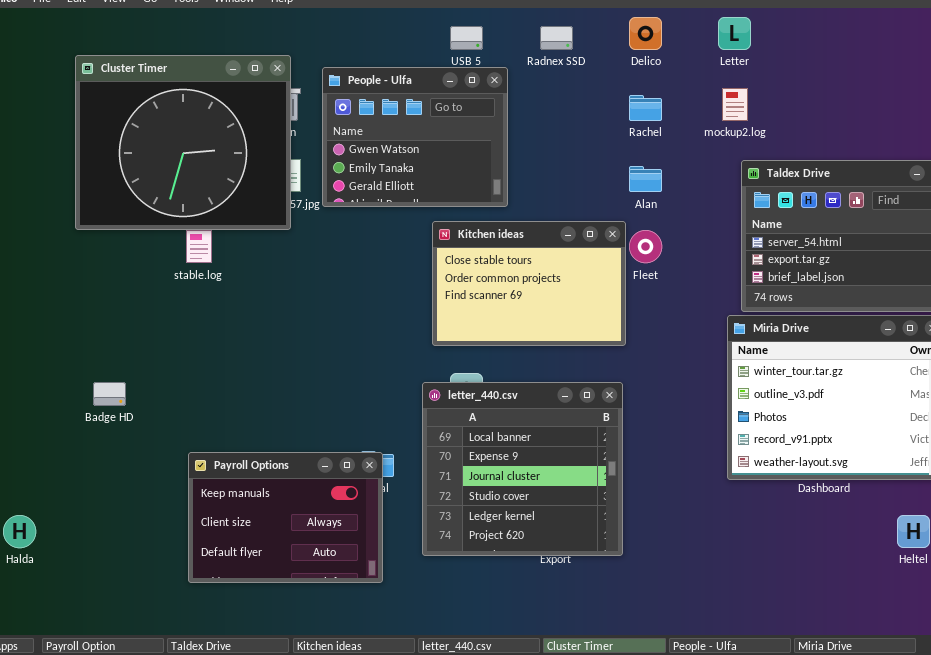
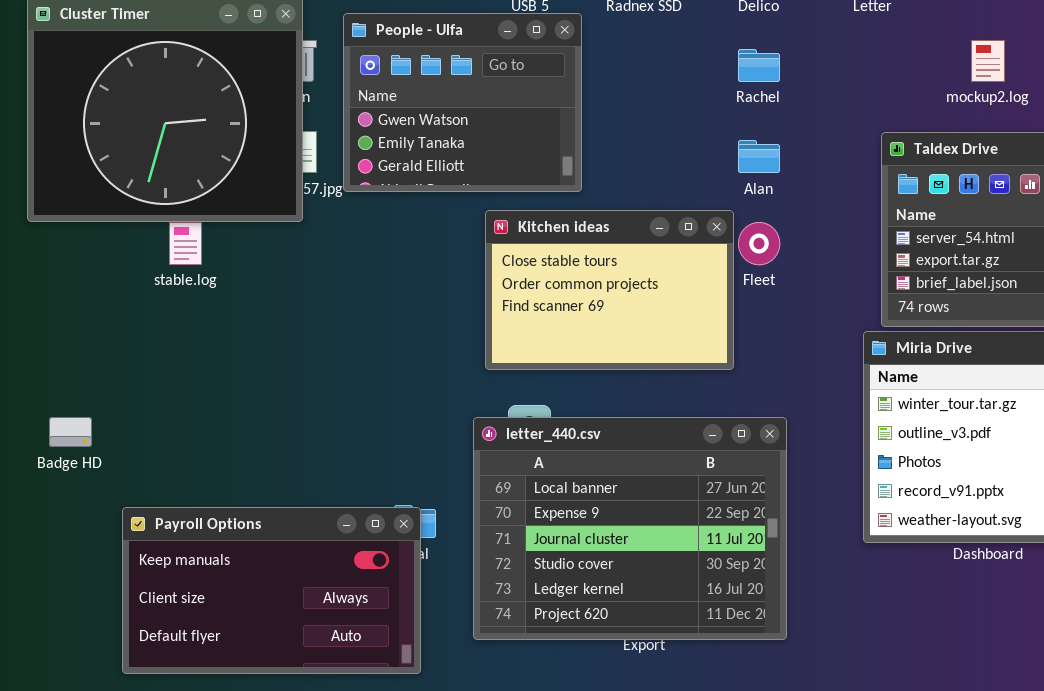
mockup2.log: [722,88,748,121] -> [971,40,1005,82], moved
letter_440.csv: [422,382,623,556] -> [473,417,787,640], resized
Payroll Options: [188,452,383,583] -> [122,507,421,674], resized

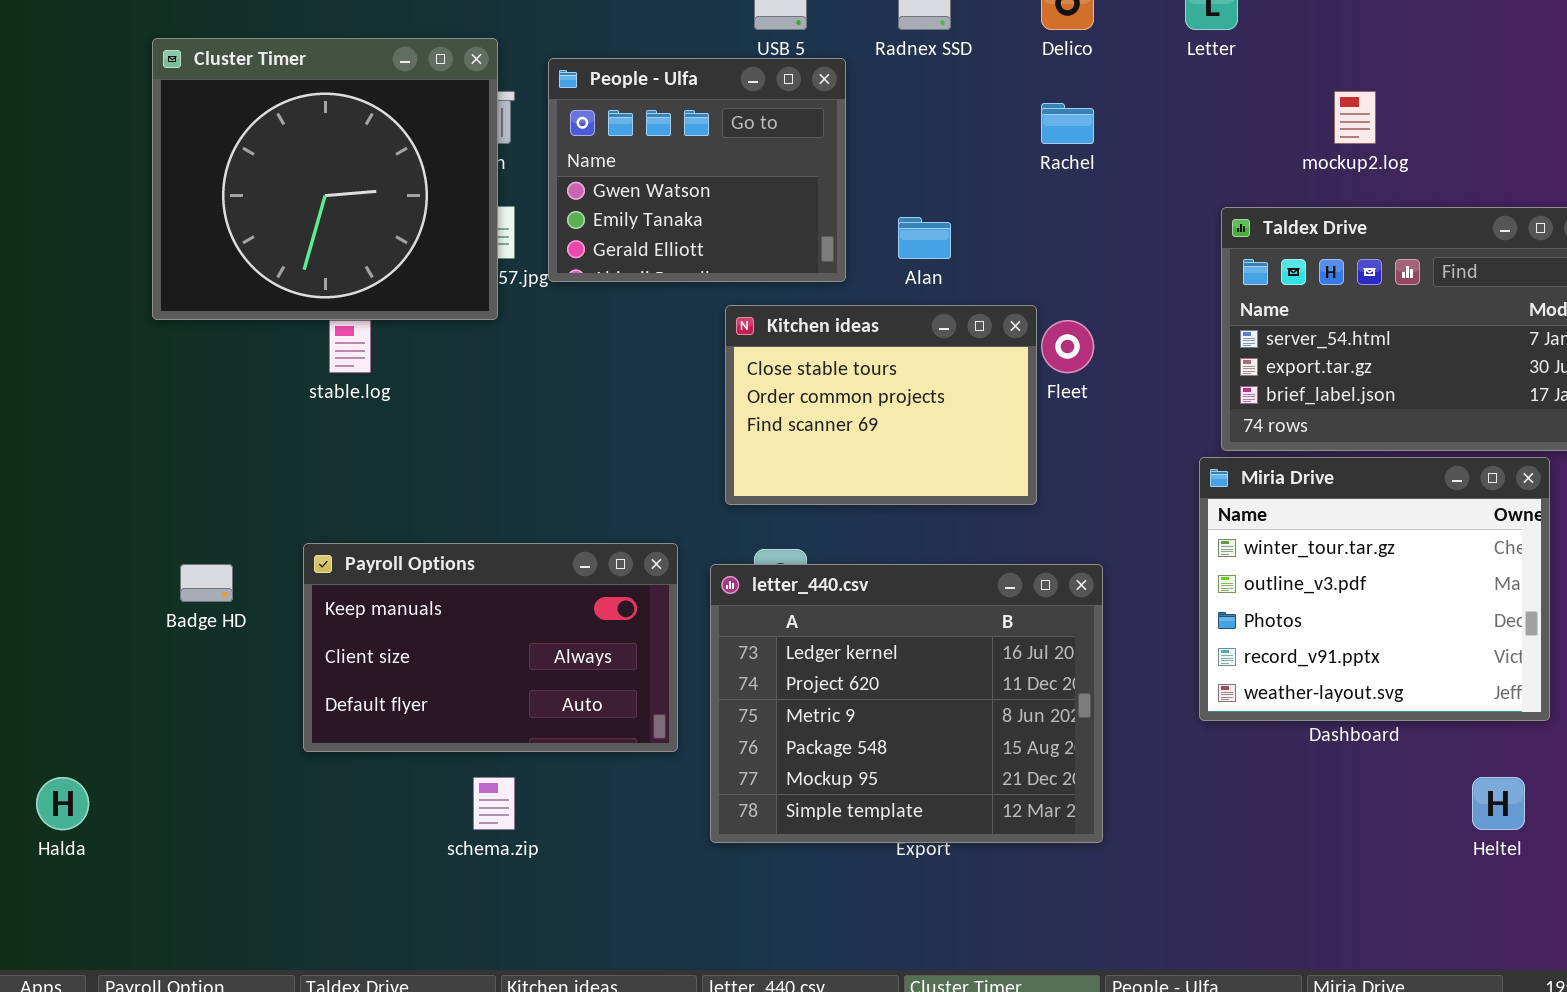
Alan: [738,140,780,173] -> [898,217,951,259], moved
letter_440.csv: [473,417,787,640] -> [710,564,1103,843], scrolled down 4 rows
Payroll Options: [122,507,421,674] -> [303,543,678,752], moved

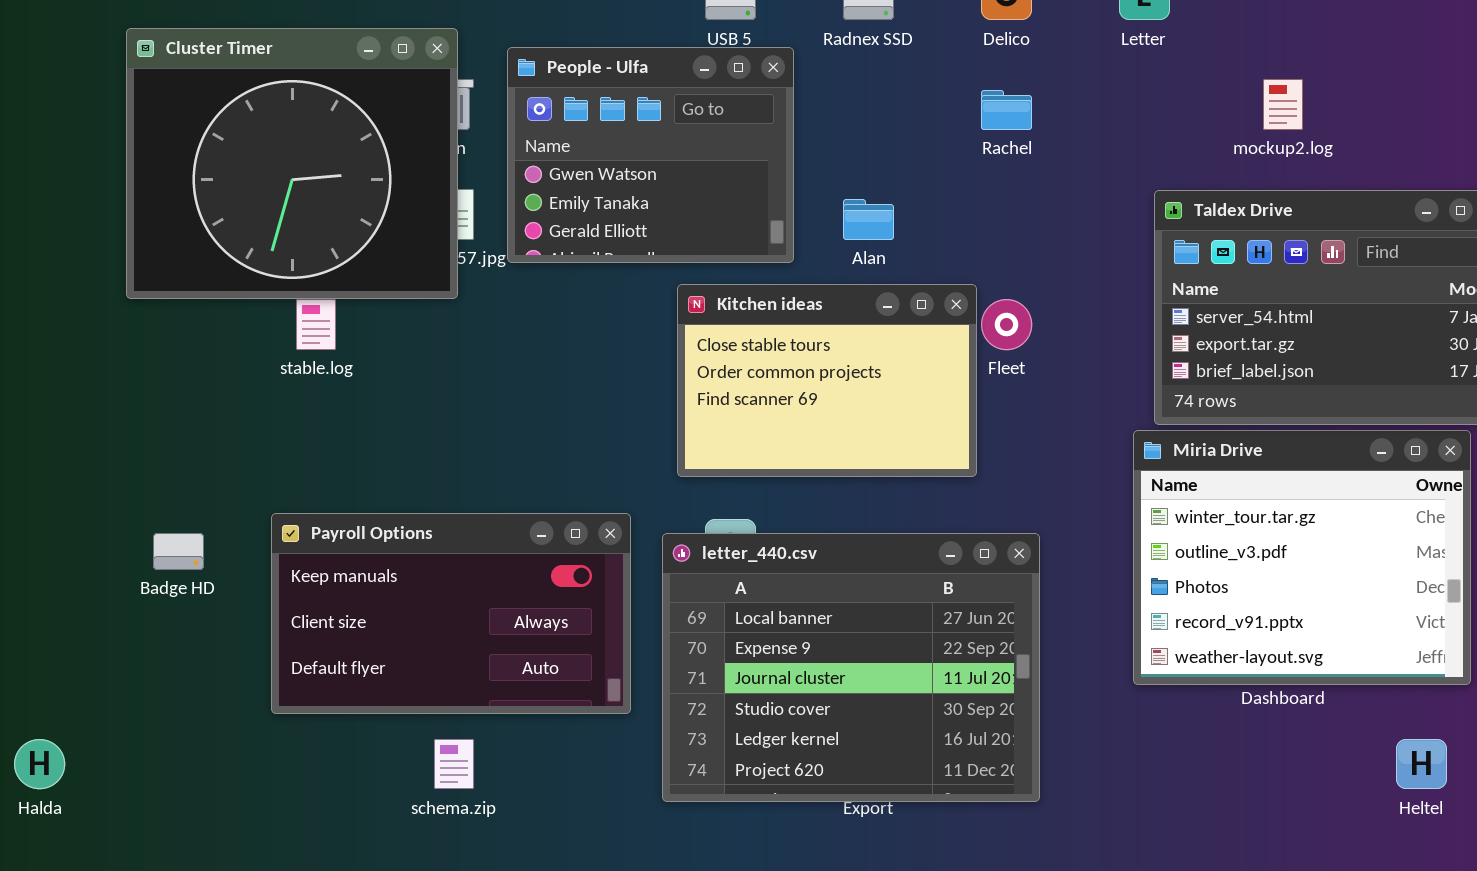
letter_440.csv: [710,564,1103,843] -> [662,533,1040,802], scrolled up 4 rows

